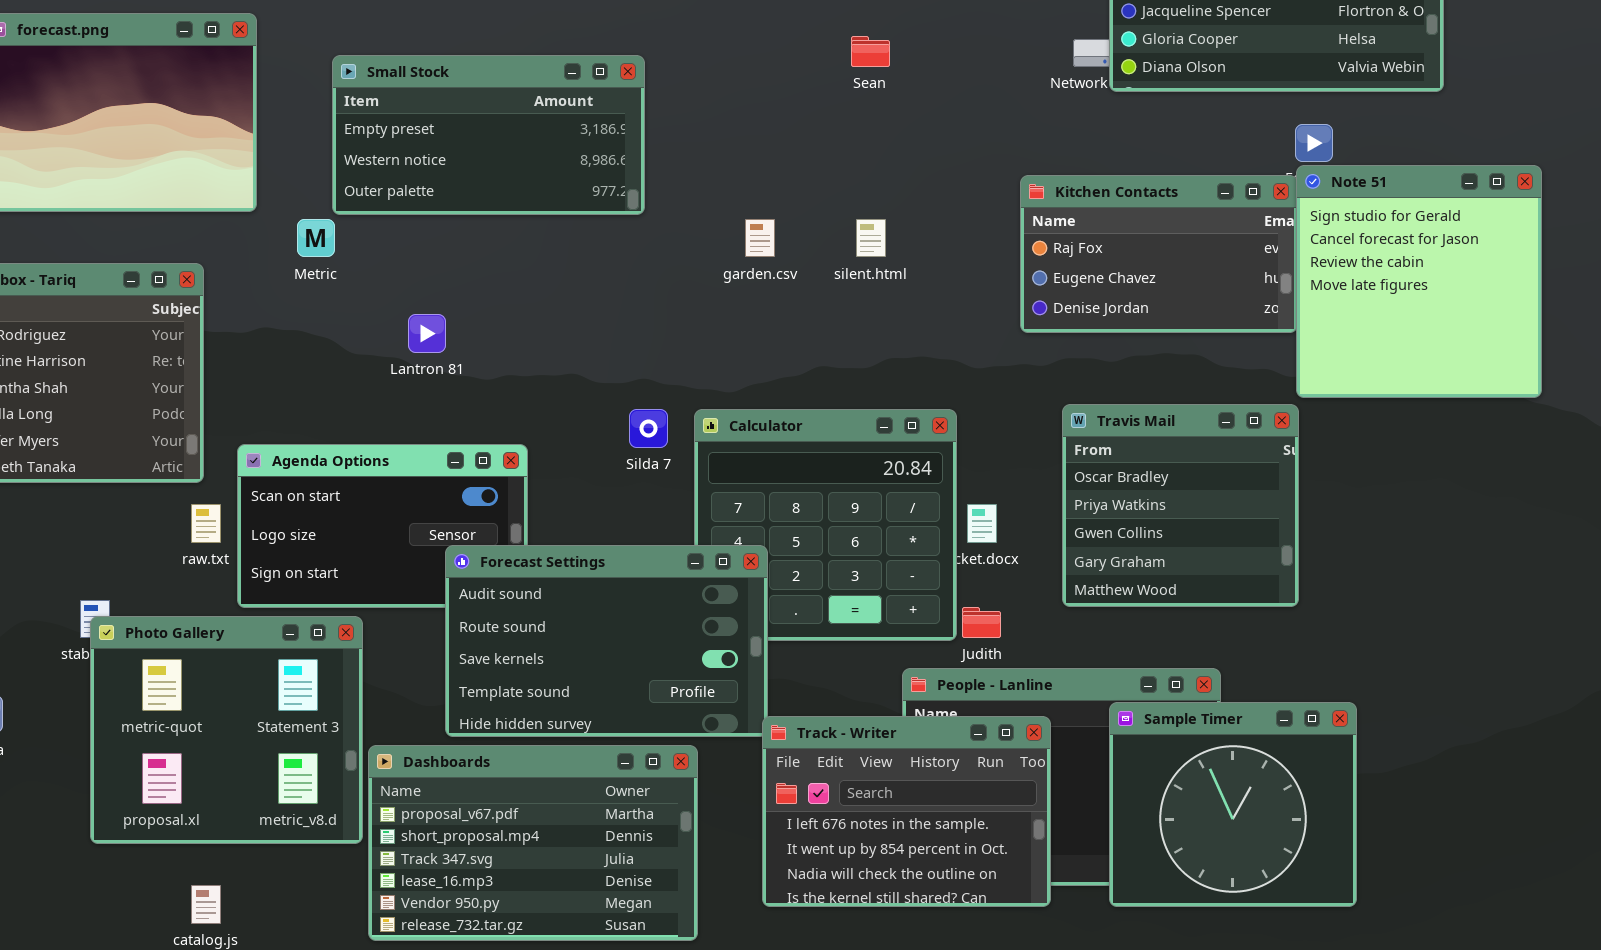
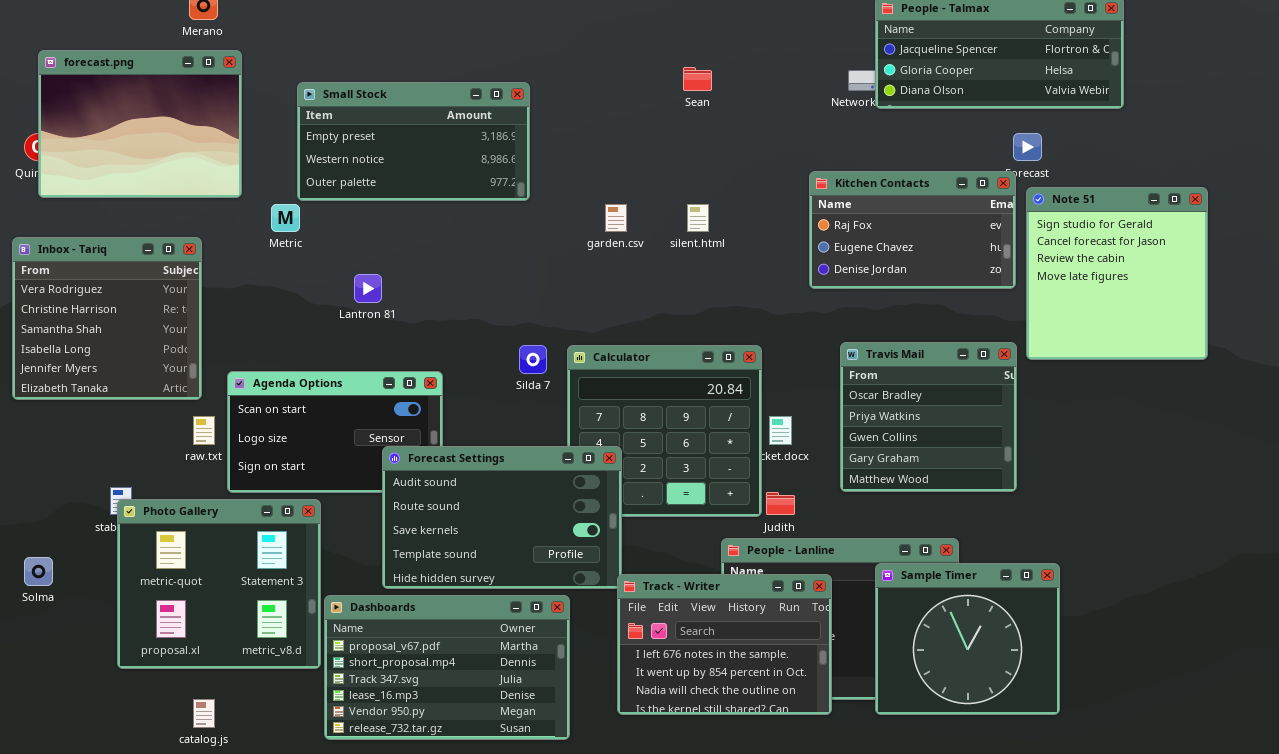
Note 51: [1296,165,1542,398] -> [1026,187,1208,360], moved

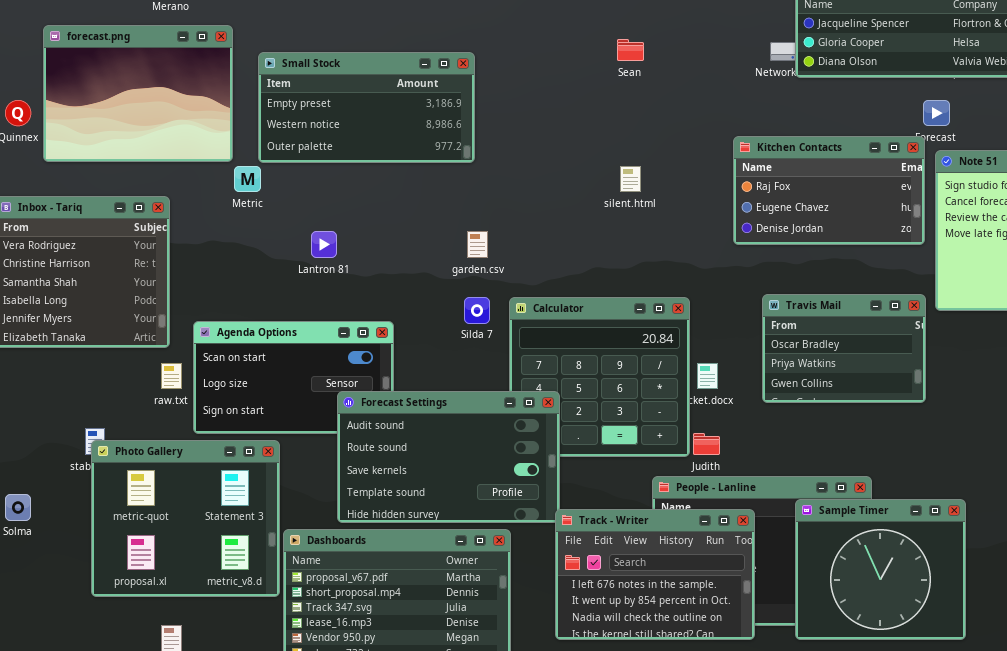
forecast.png: [38,50,242,198] -> [43,25,233,162], moved
garden.csv: [605,204,627,232] -> [467,231,488,258], moved
Travis Mail: [840,342,1017,492] -> [762,294,926,403], resized

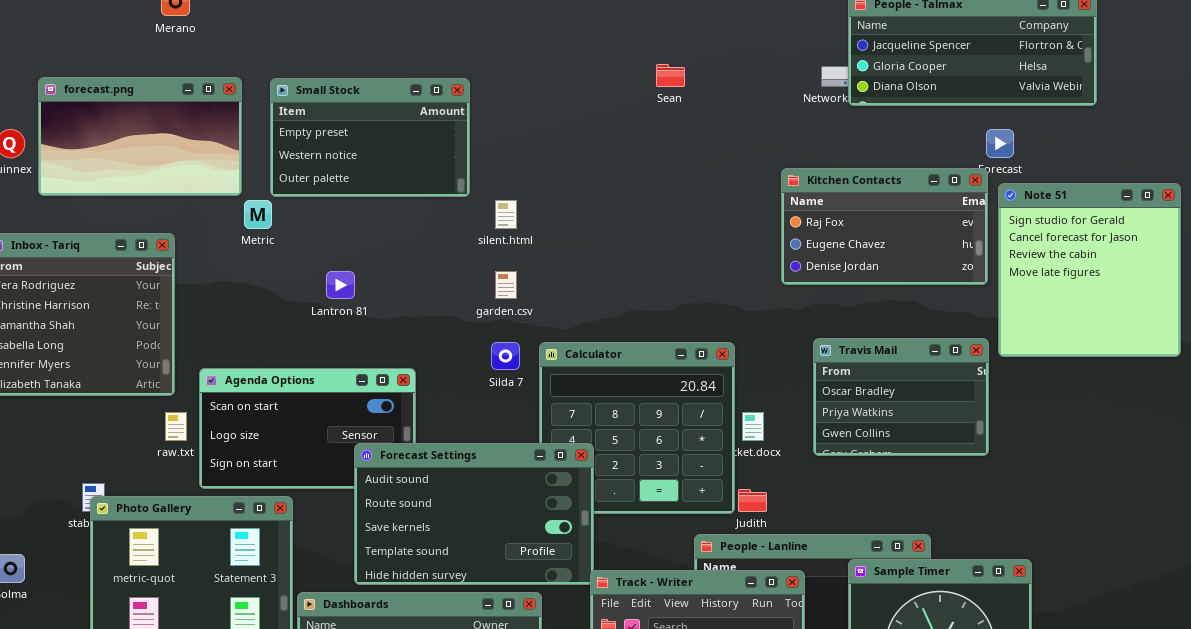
forecast.png: [43,25,233,162] -> [38,77,242,196], resized
Small Stock: [258,52,475,163] -> [270,78,470,197], resized
silent.html: [620,166,641,192] -> [495,200,517,229], moved

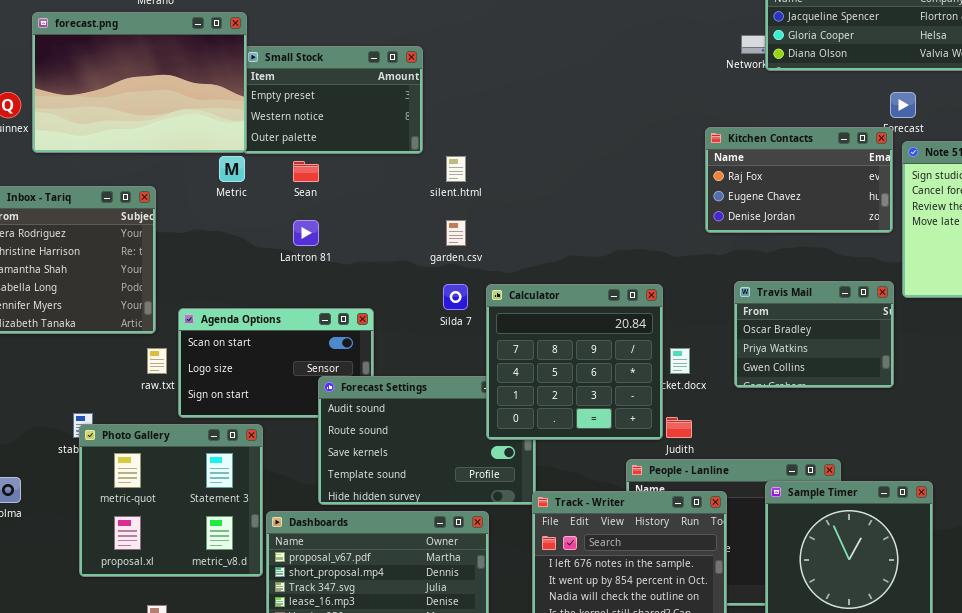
Sean: [656,64,685,87] -> [293,161,319,182], moved
forecast.png: [38,77,242,196] -> [32,12,247,153], resized
Calculator: [539,342,735,514] -> [486,284,663,440], raised

